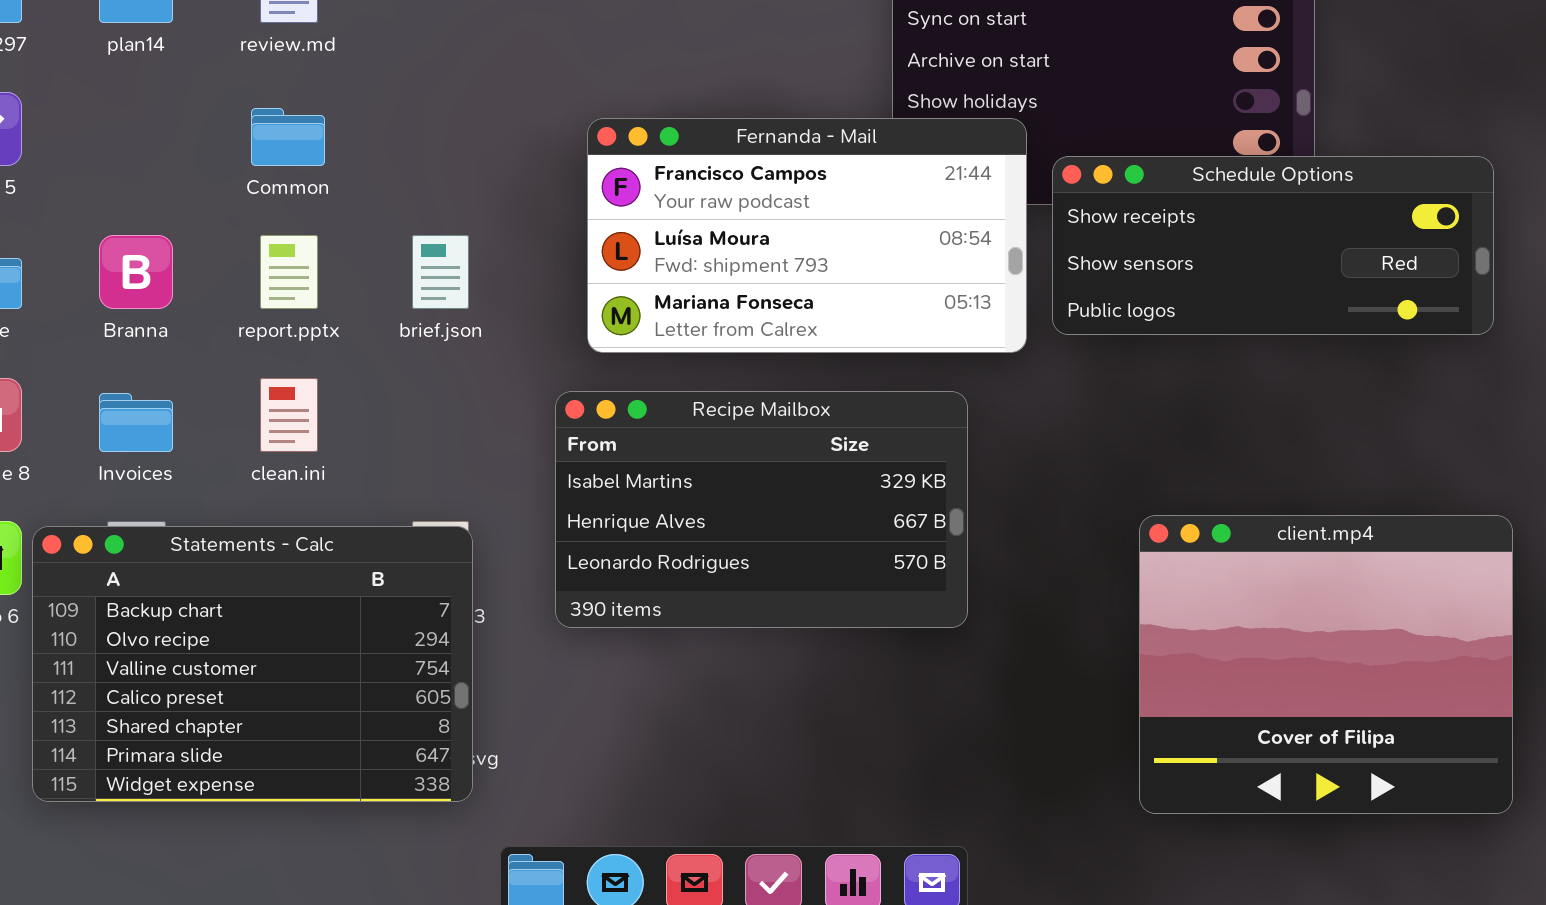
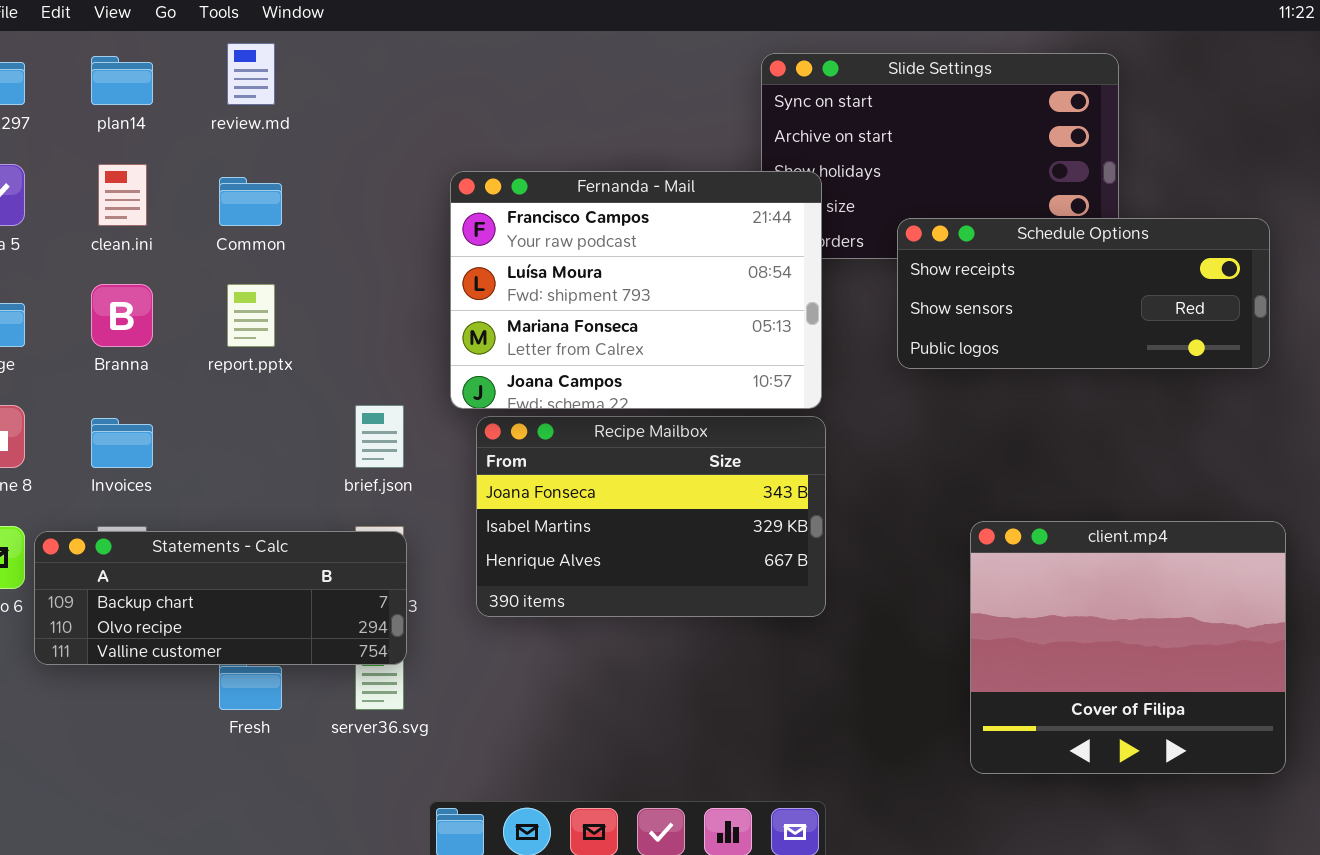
Fernanda - Mail: [587,118,1027,353] -> [450,171,822,409], moved, resized
brief.json: [412,235,469,309] -> [355,405,404,468], moved
clean.ini: [260,378,318,452] -> [98,164,147,226], moved
Recipe Mailbox: [555,391,968,628] -> [476,416,826,617], scrolled up 1 row
Statements - Calc: [32,526,473,802] -> [34,531,407,665], resized

